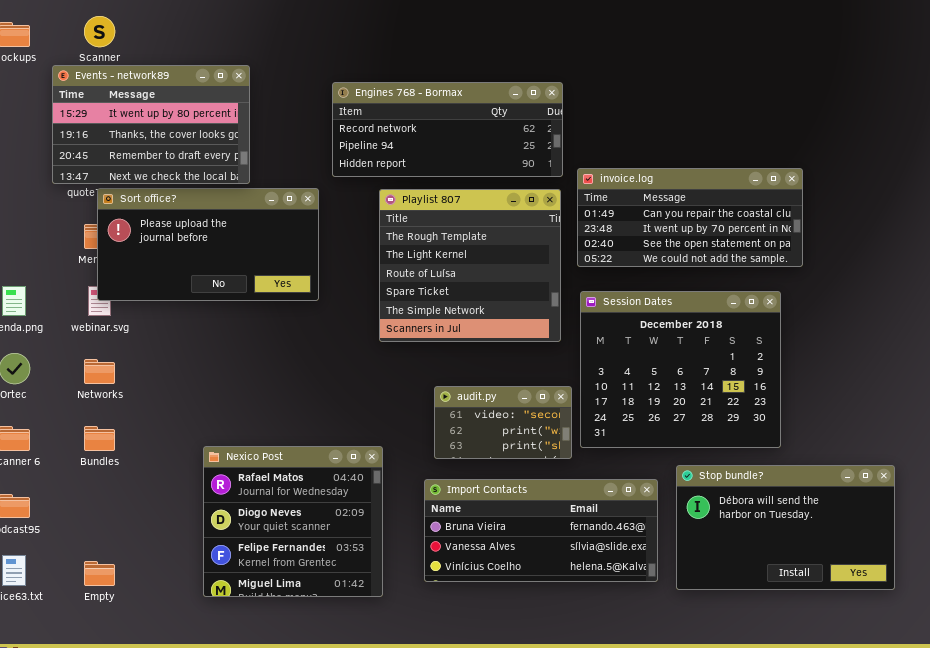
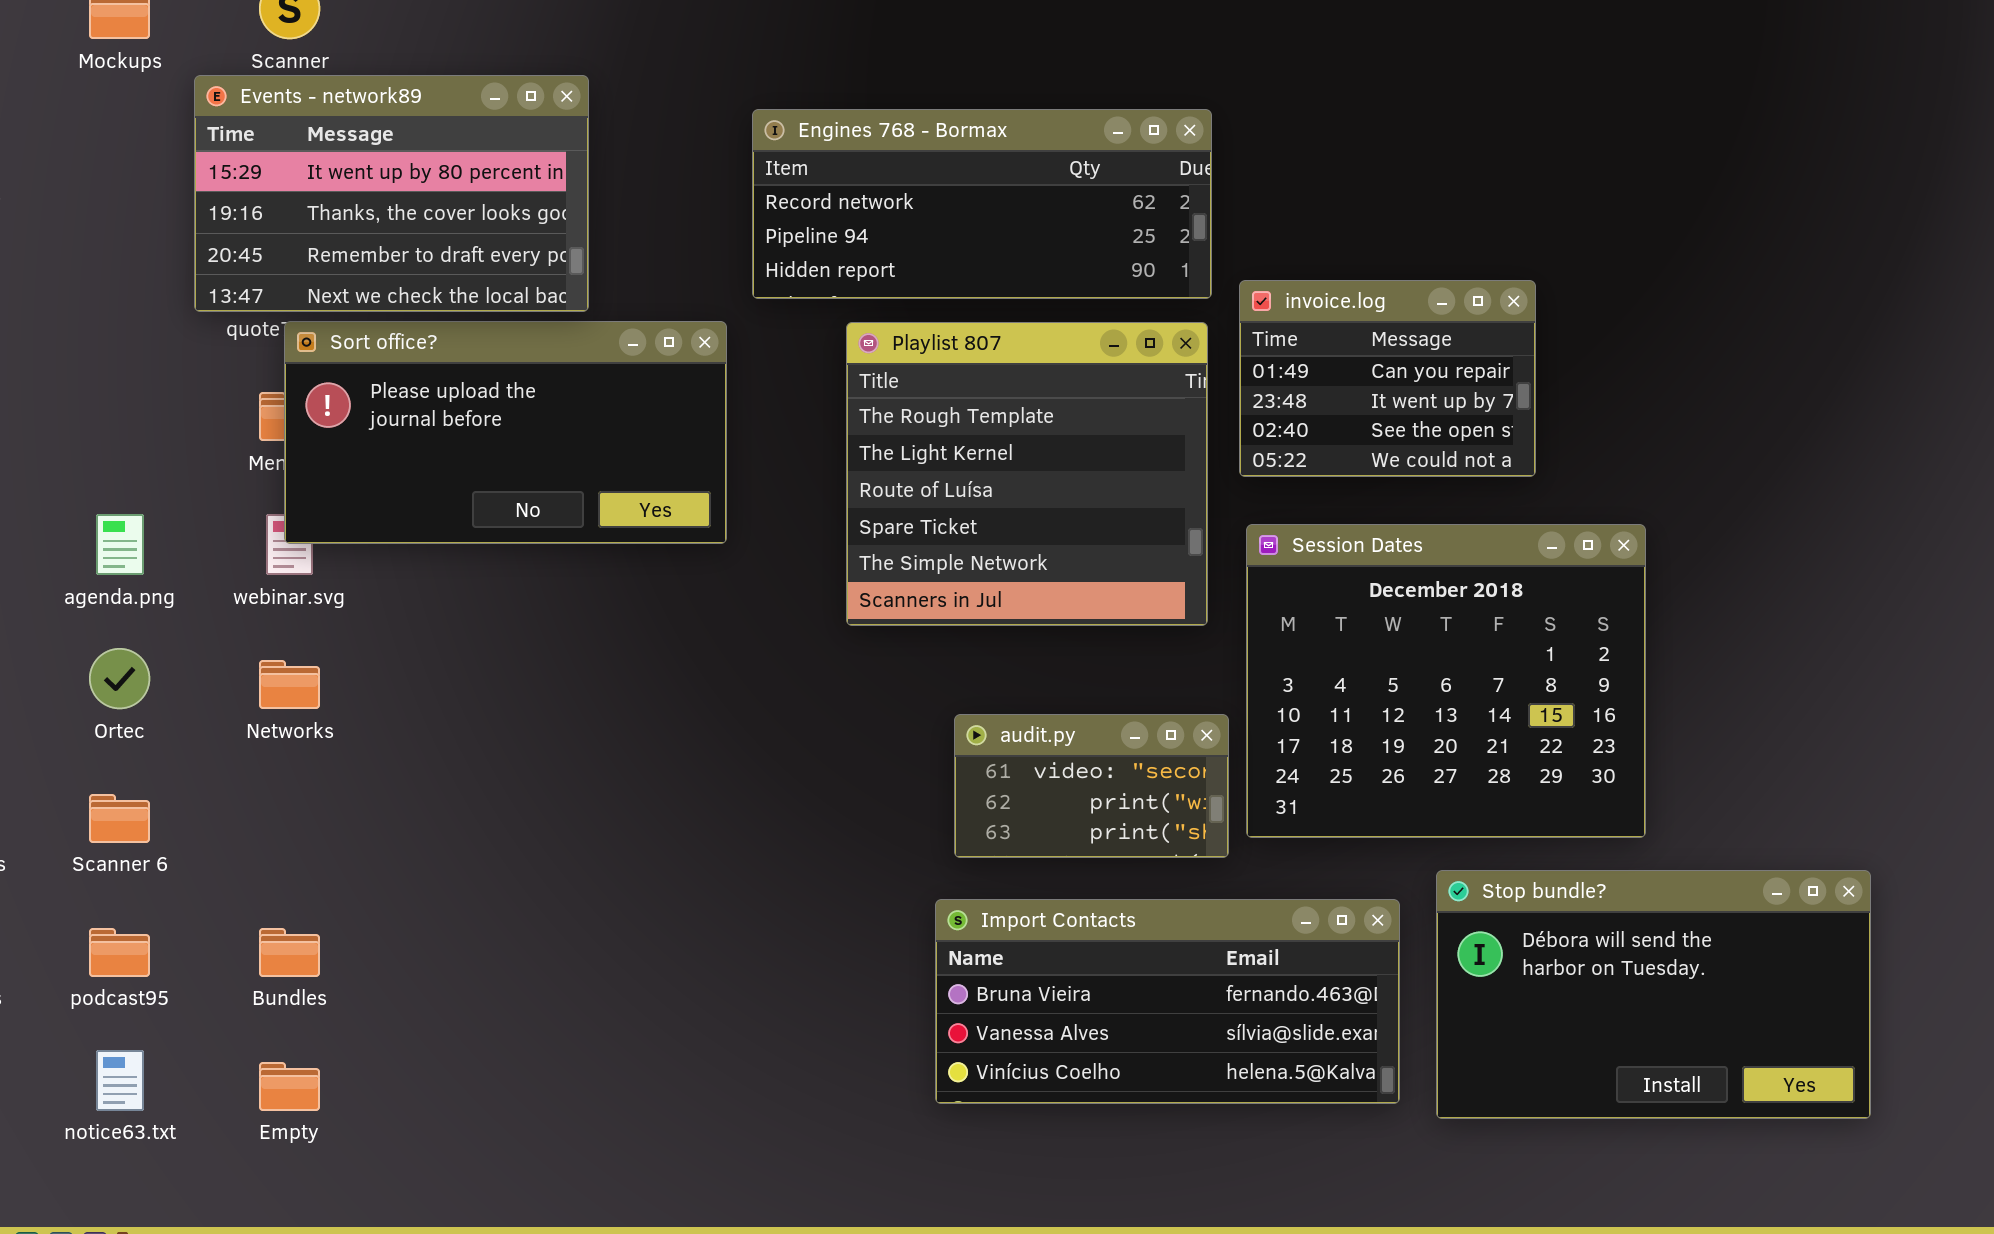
invoice.log: [577,168,803,267] -> [1239,280,1536,477], resized
Bundles: [84,426,115,451] -> [259,928,320,977], moved
Nexico Post: [203,446,383,597] -> none, closed

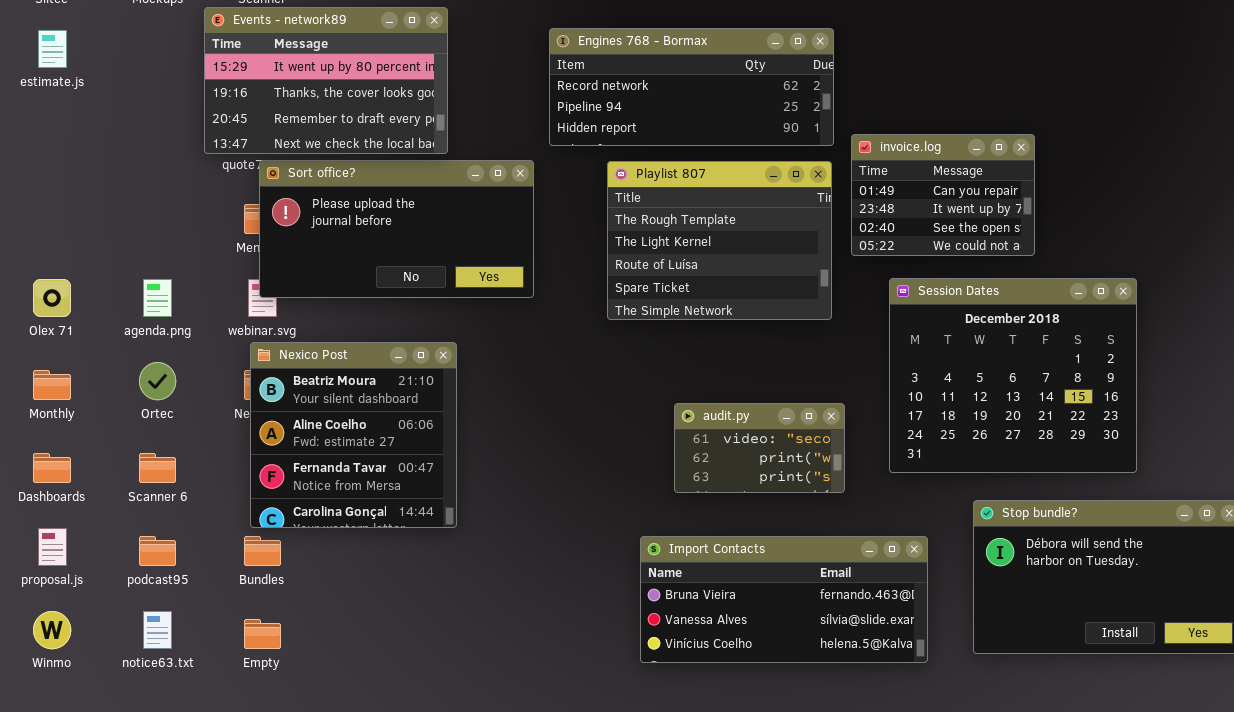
Playlist 807: [846,322,1208,626] -> [607,161,832,320], resized
Session Dates: [1246,524,1646,838] -> [889,278,1137,473], moved
Nexico Post: none -> [250,342,457,528], opened
Import Contacts: [935,899,1400,1104] -> [640,536,928,663], moved

